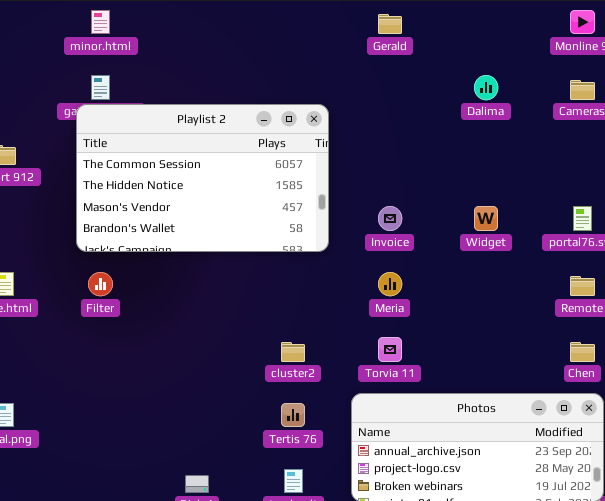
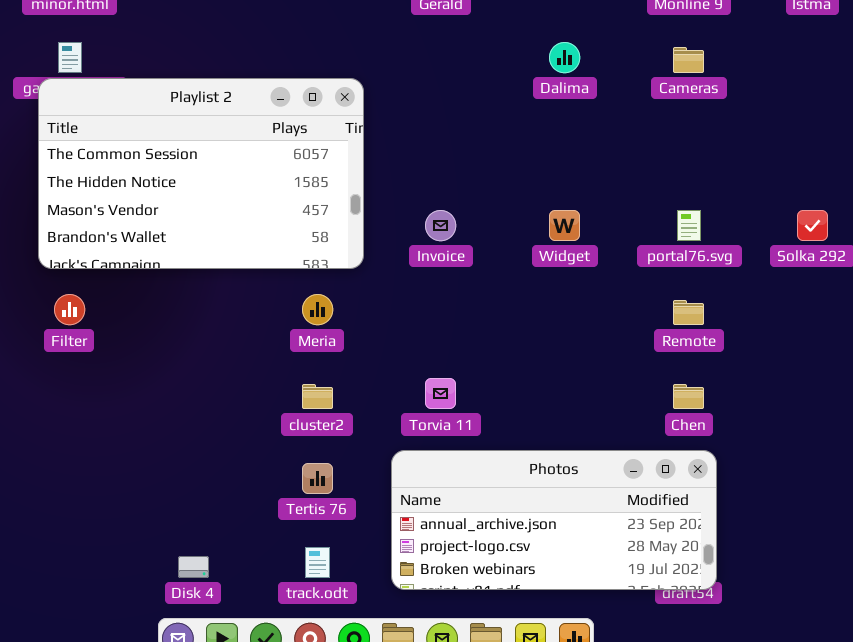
Meria: [378,272,402,296] -> [302,294,333,325], moved

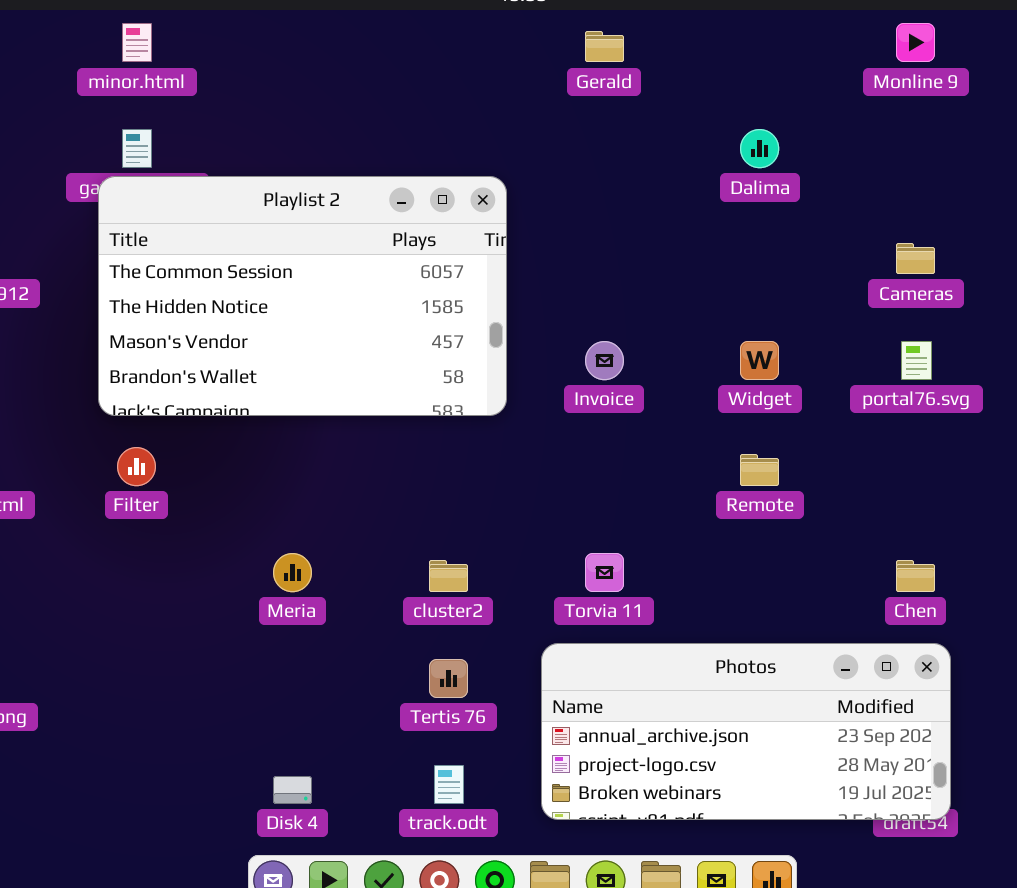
Cameras: [673,47,704,73] -> [896,243,935,274], moved
Meria: [302,294,333,325] -> [273,553,312,592], moved
Remote: [673,300,704,325] -> [740,454,779,486], moved

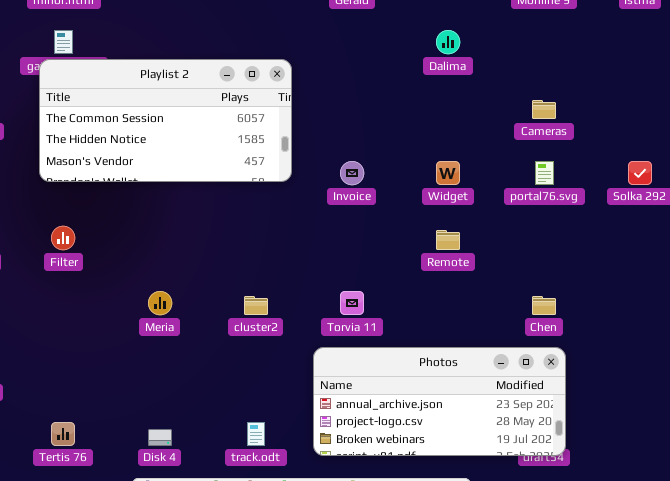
Playlist 2: [98,176,507,416] -> [39,59,292,182], resized
Tertis 76: [429,659,468,698] -> [51,422,75,446], moved

